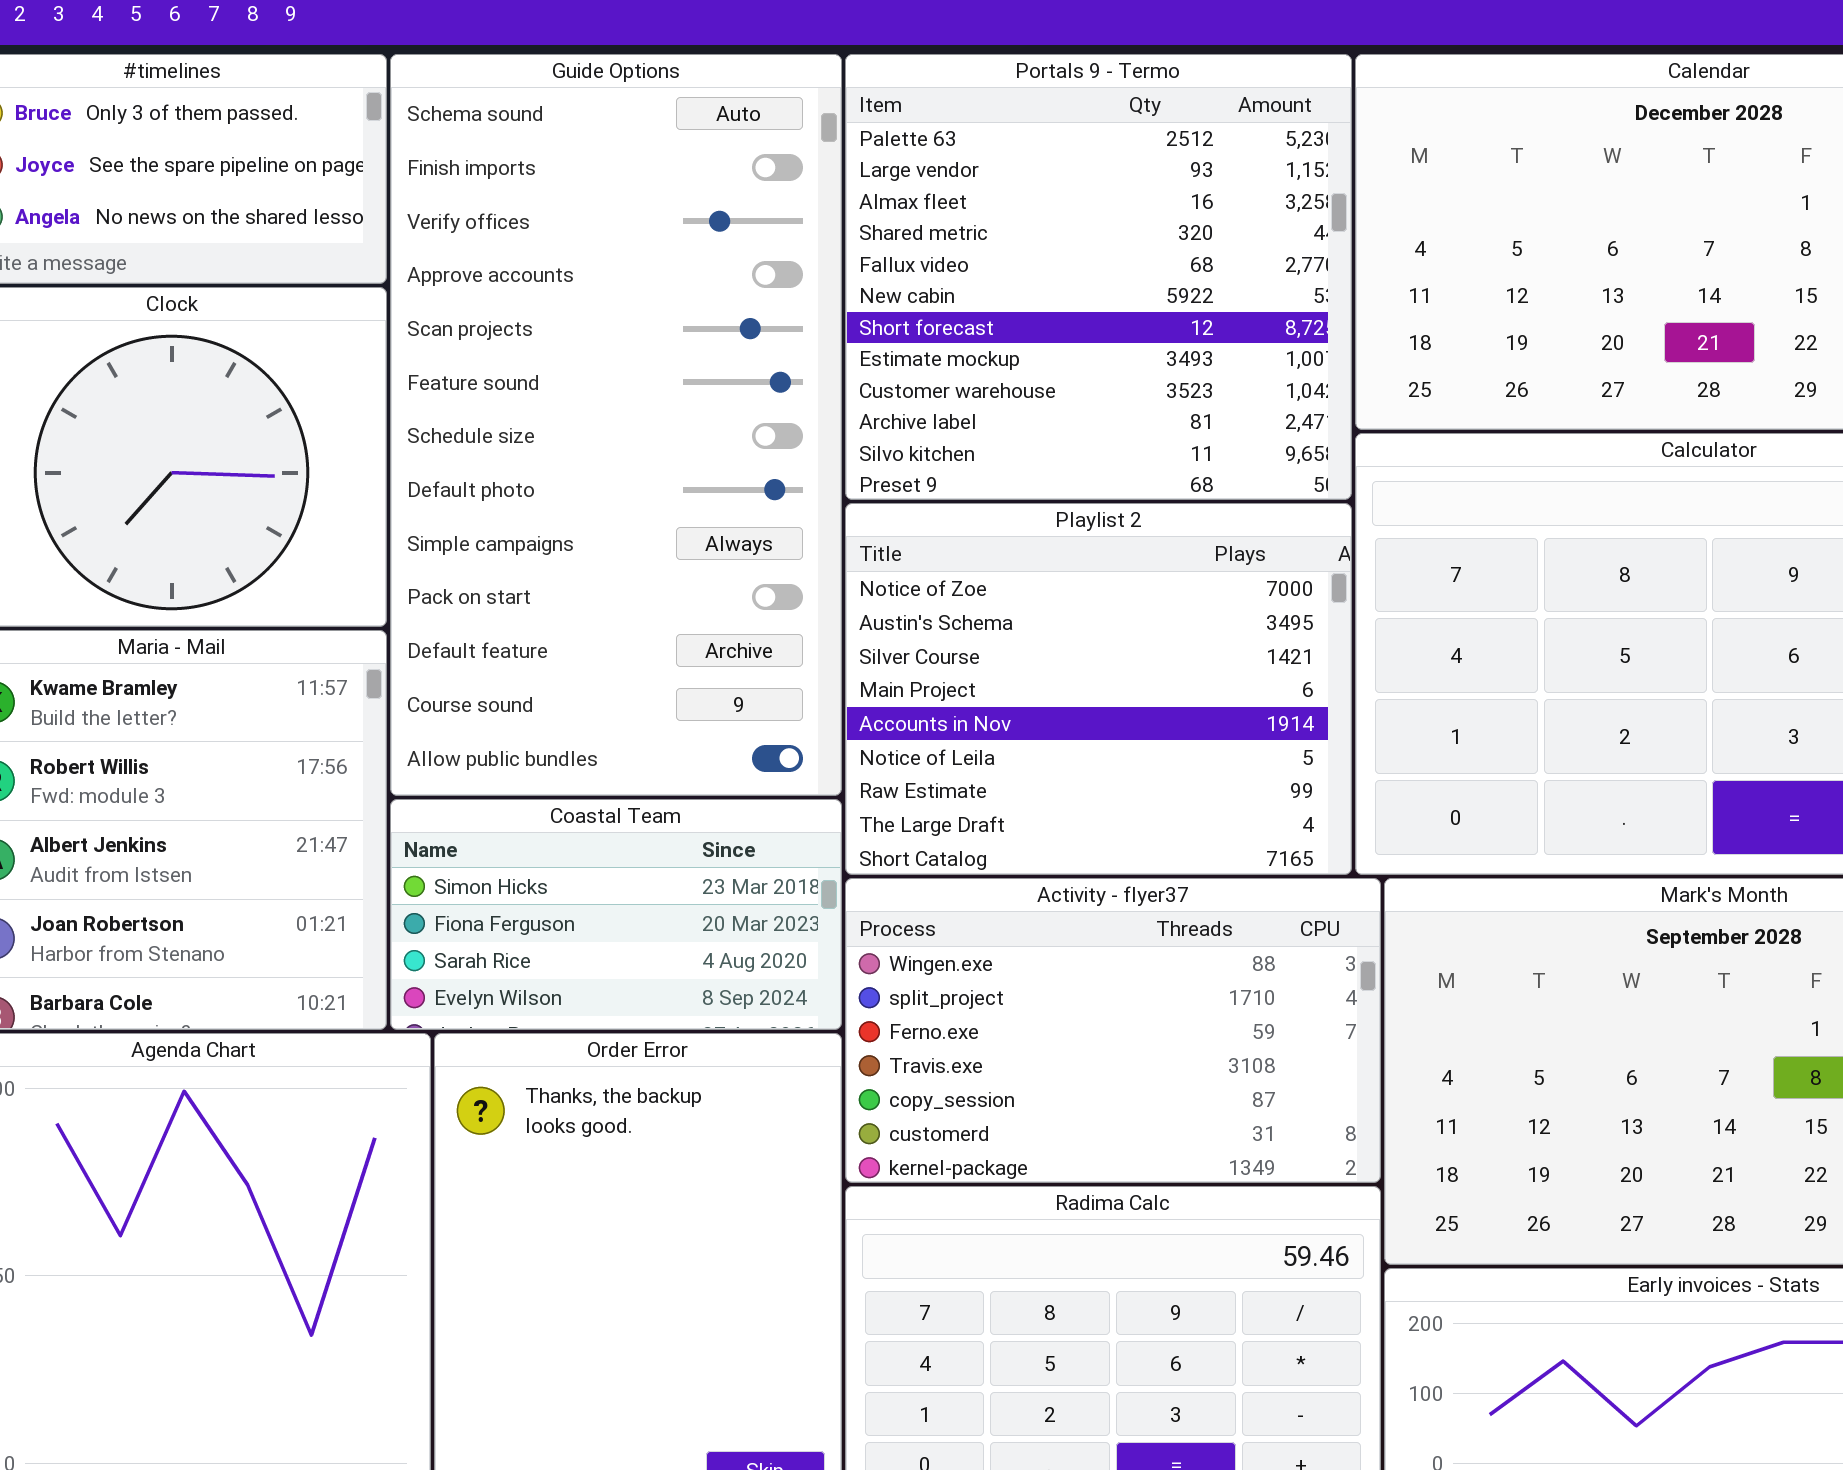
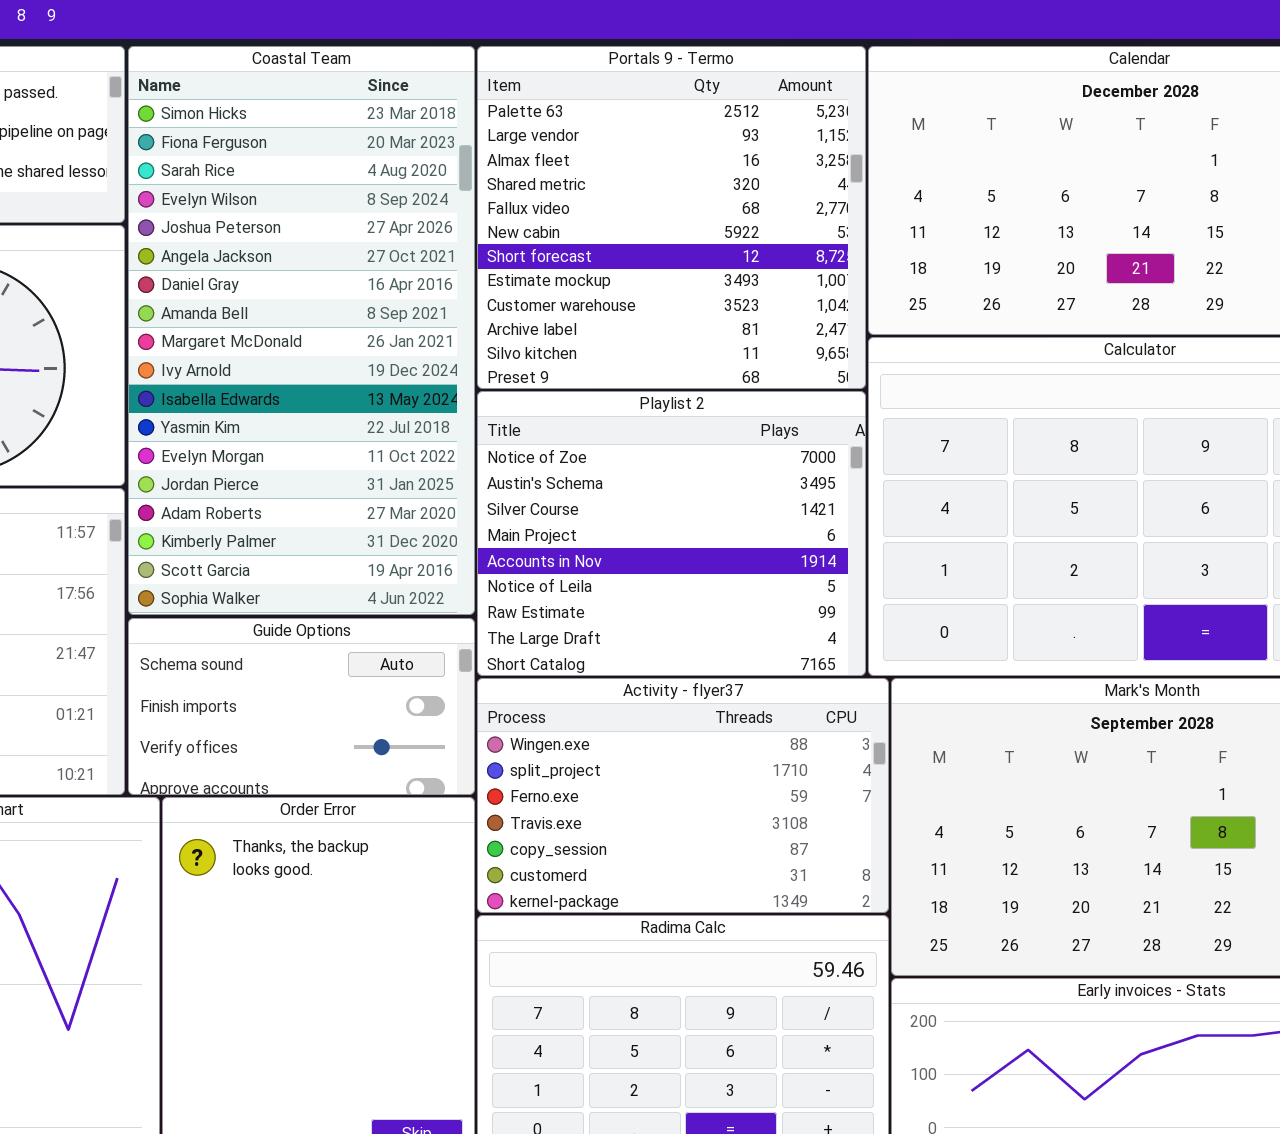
Guide Options: [390,54,842,796] -> [128,618,475,795], moved, resized
Coastal Team: [390,799,842,1030] -> [128,46,475,615], moved, resized

